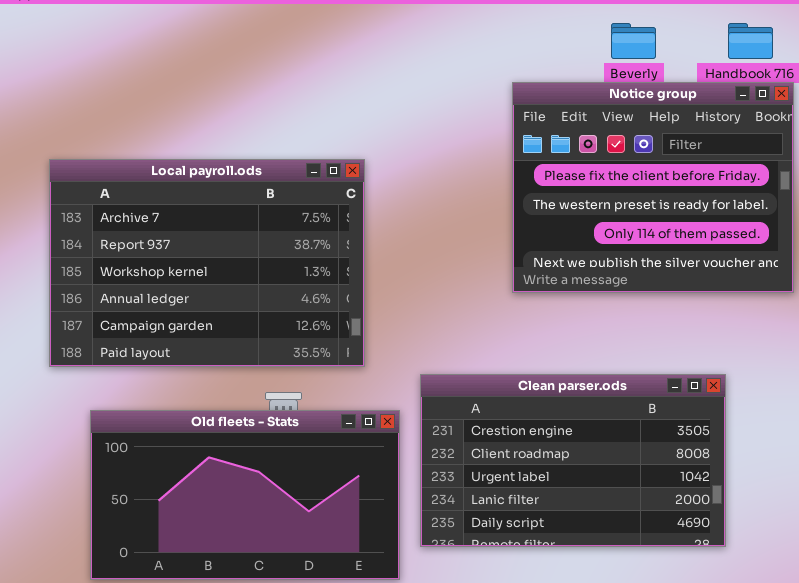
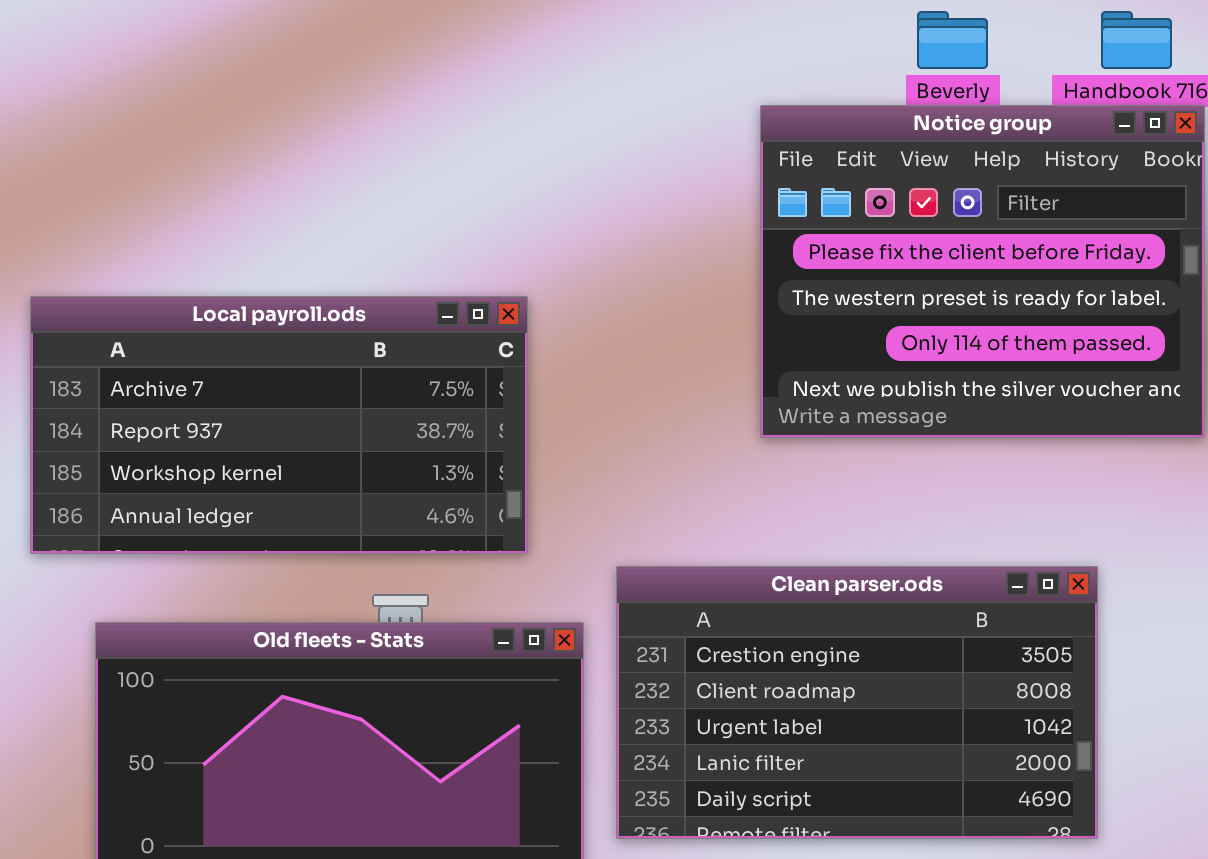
Local payroll.ods: [49,159,365,367] -> [30,296,528,554], resized

